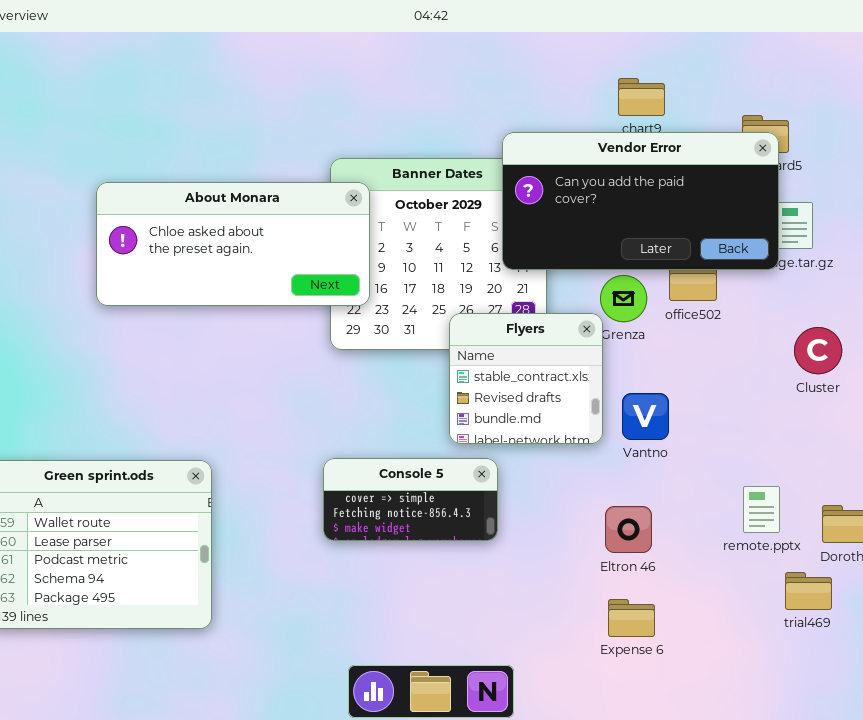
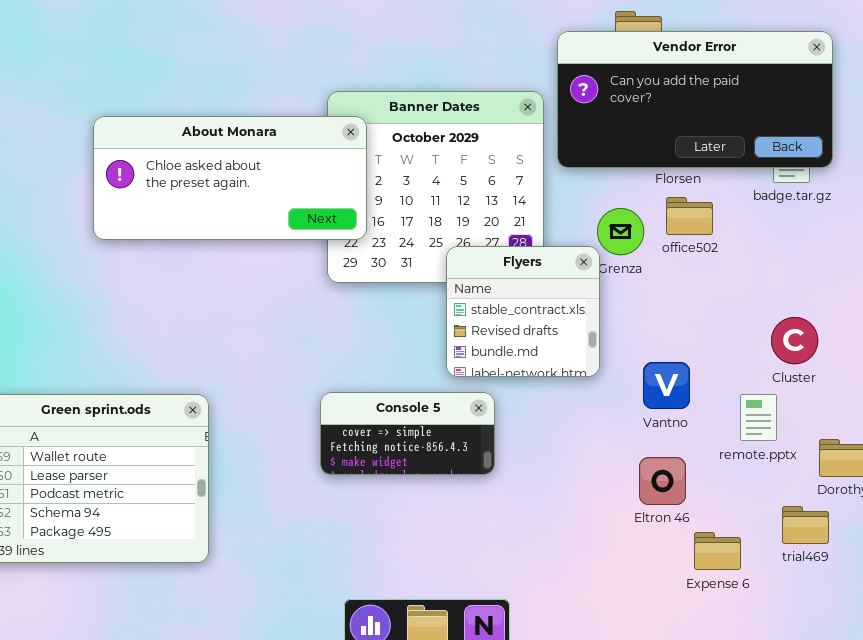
Vendor Error: [502,132,779,270] -> [557,31,833,168], moved
Cluster: [794,327,842,374] -> [771,317,818,364], moved
Vantno: [622,393,669,440] -> [643,362,690,409], moved
remote.pptx: [743,486,780,533] -> [740,394,777,441], moved
Eltron 46: [605,506,652,553] -> [639,457,686,505], moved
Expense 6: [608,599,655,637] -> [694,532,741,570], moved

